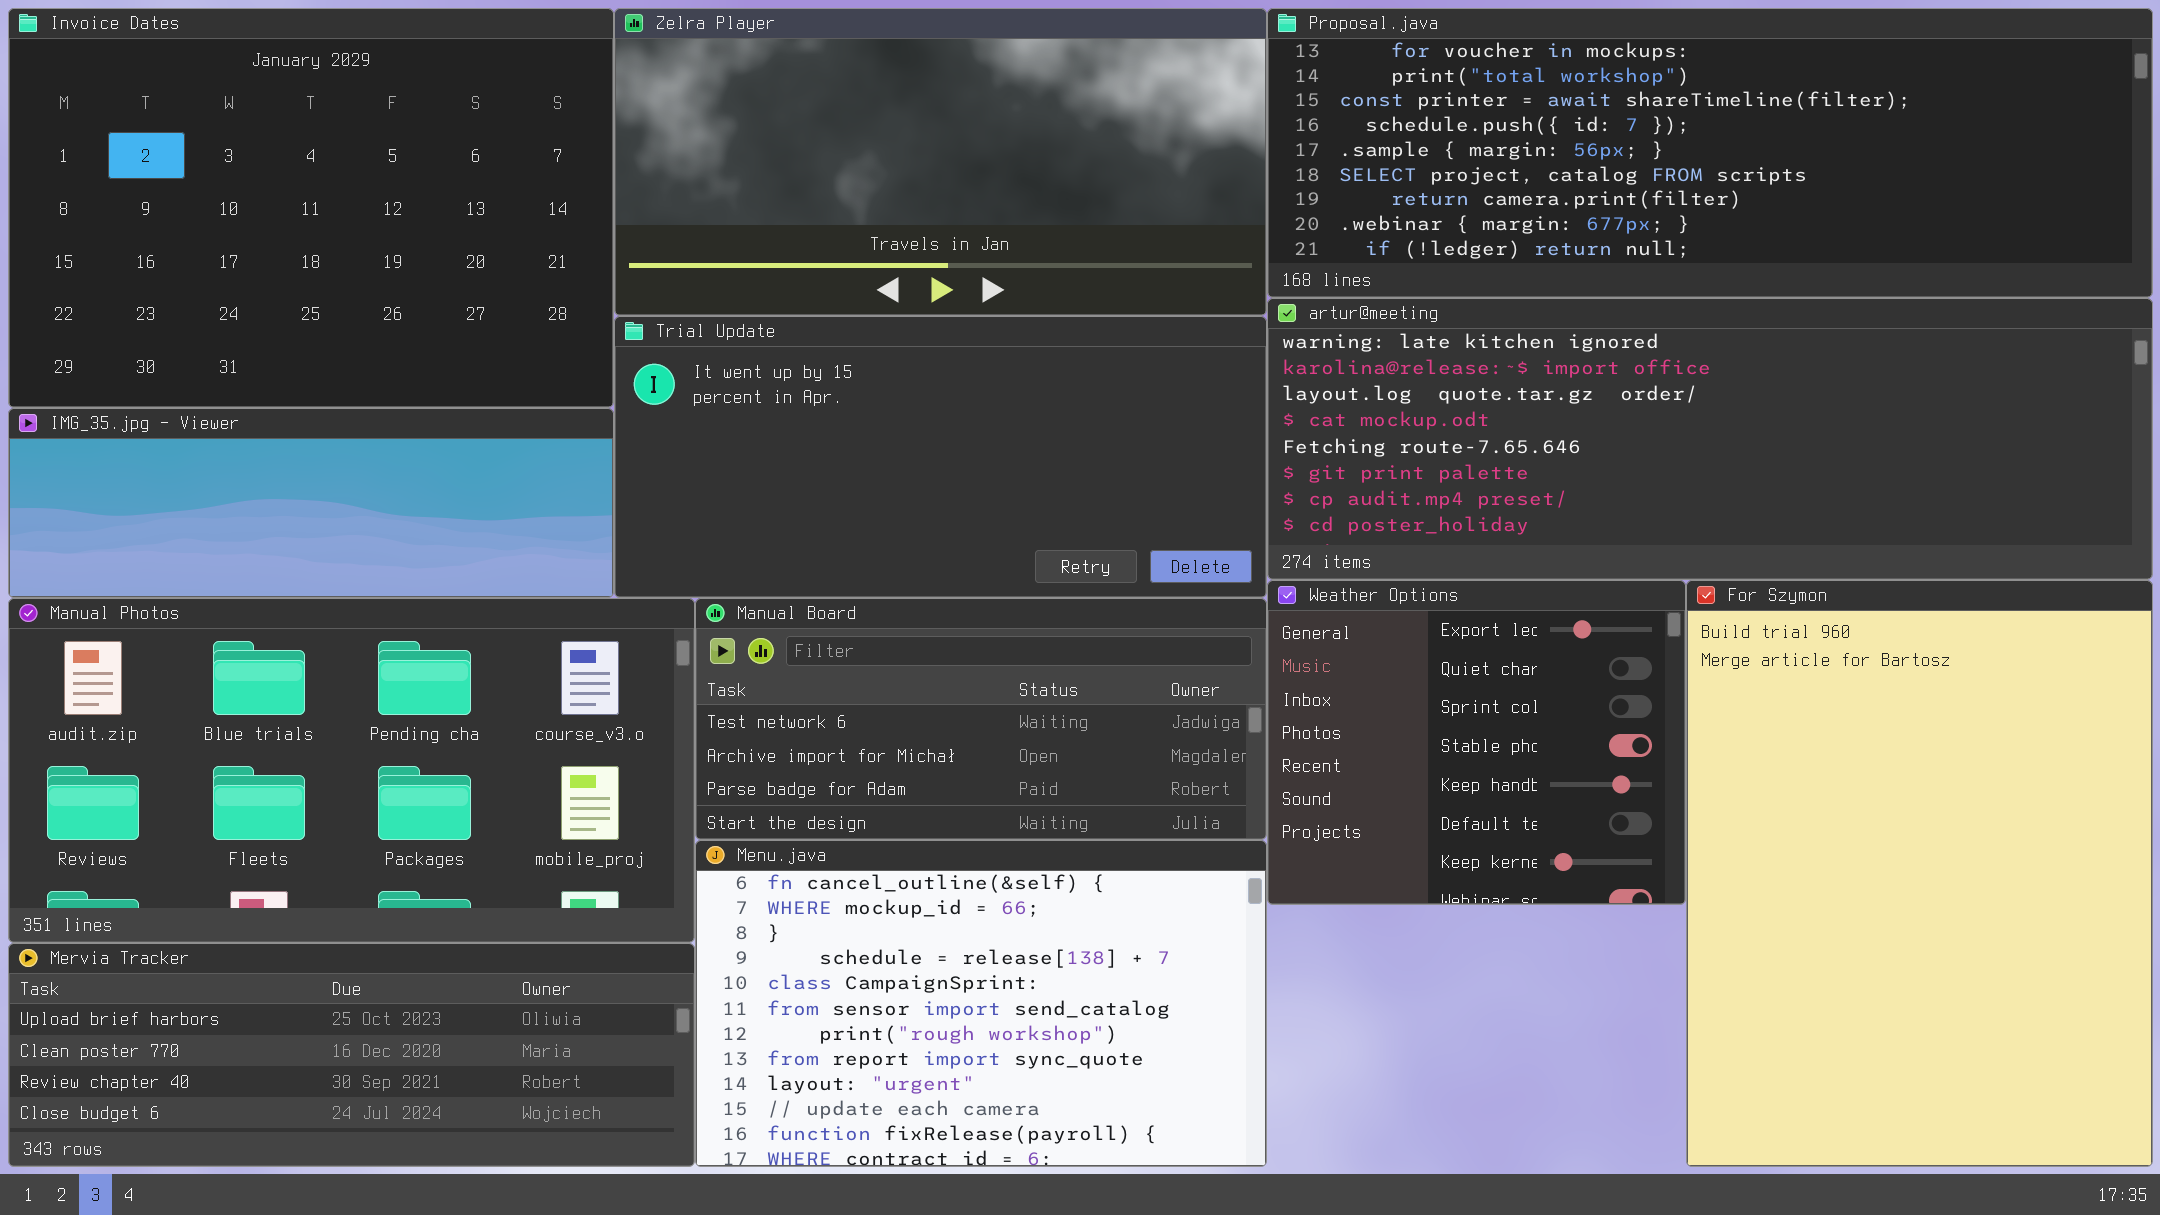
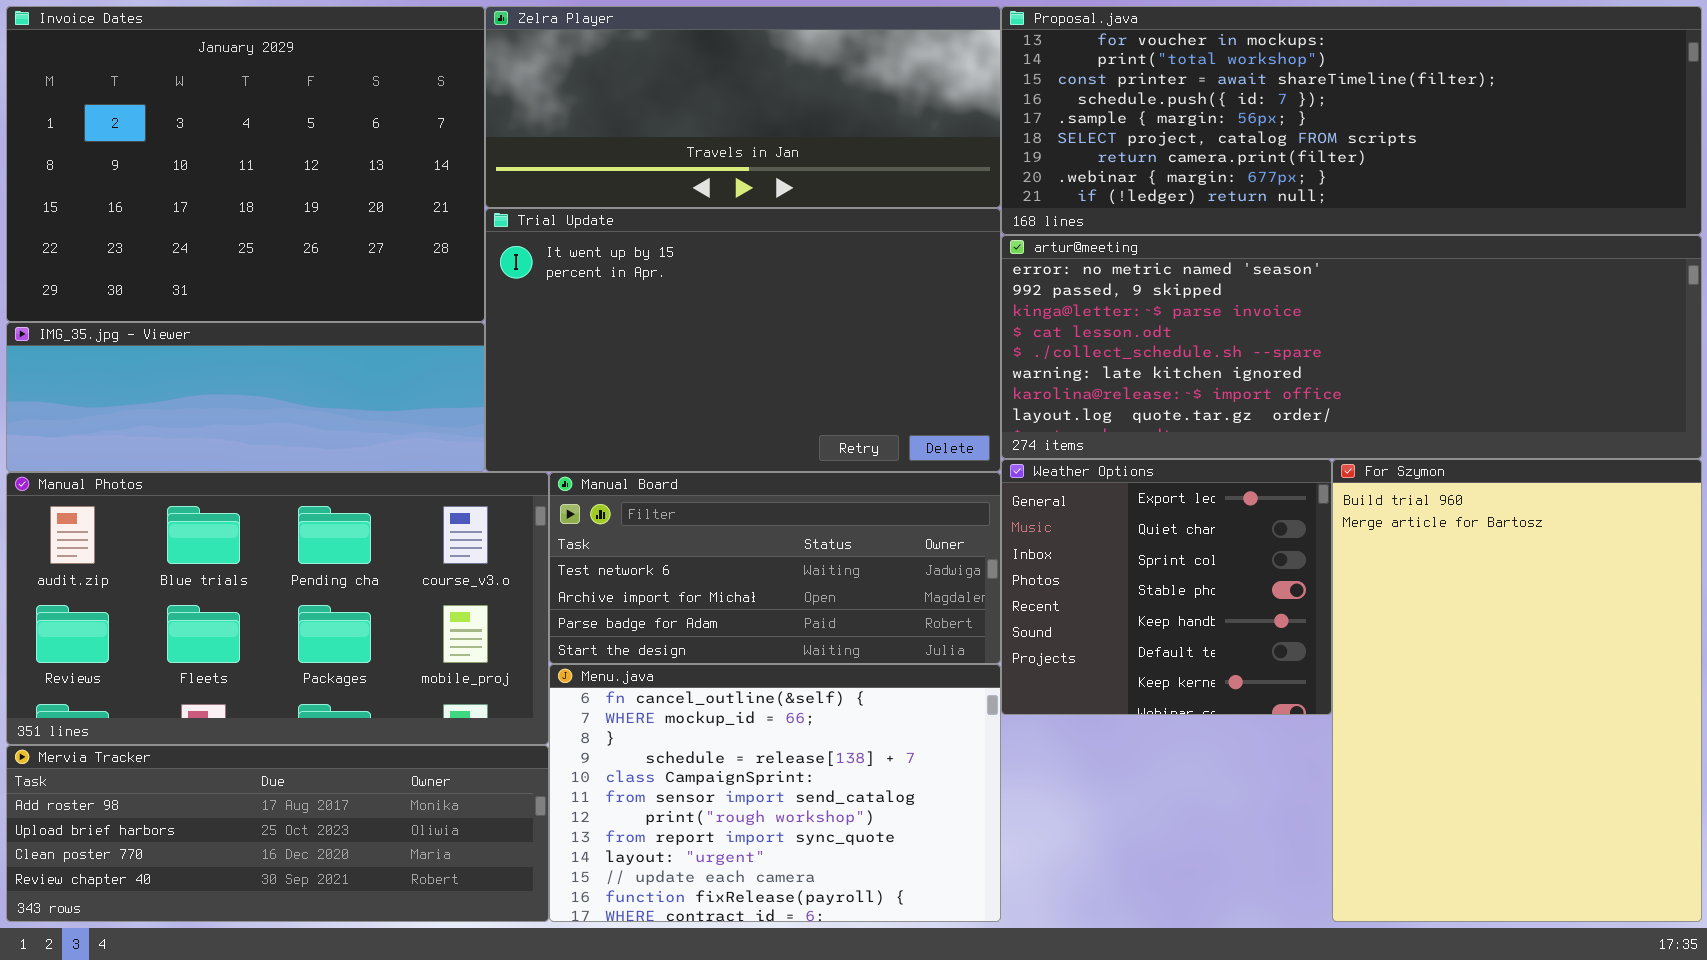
Zelra Player: [614,8,1267,316] -> [485,6,1001,208], resized
artur@meeting: [1267,298,2153,580] -> [1001,235,1702,459], scrolled up 5 rows
Trial Update: [614,316,1267,598] -> [485,208,1001,472], resized
Mervia Tracker: [8,943,695,1167] -> [6,745,549,922], scrolled up 1 row

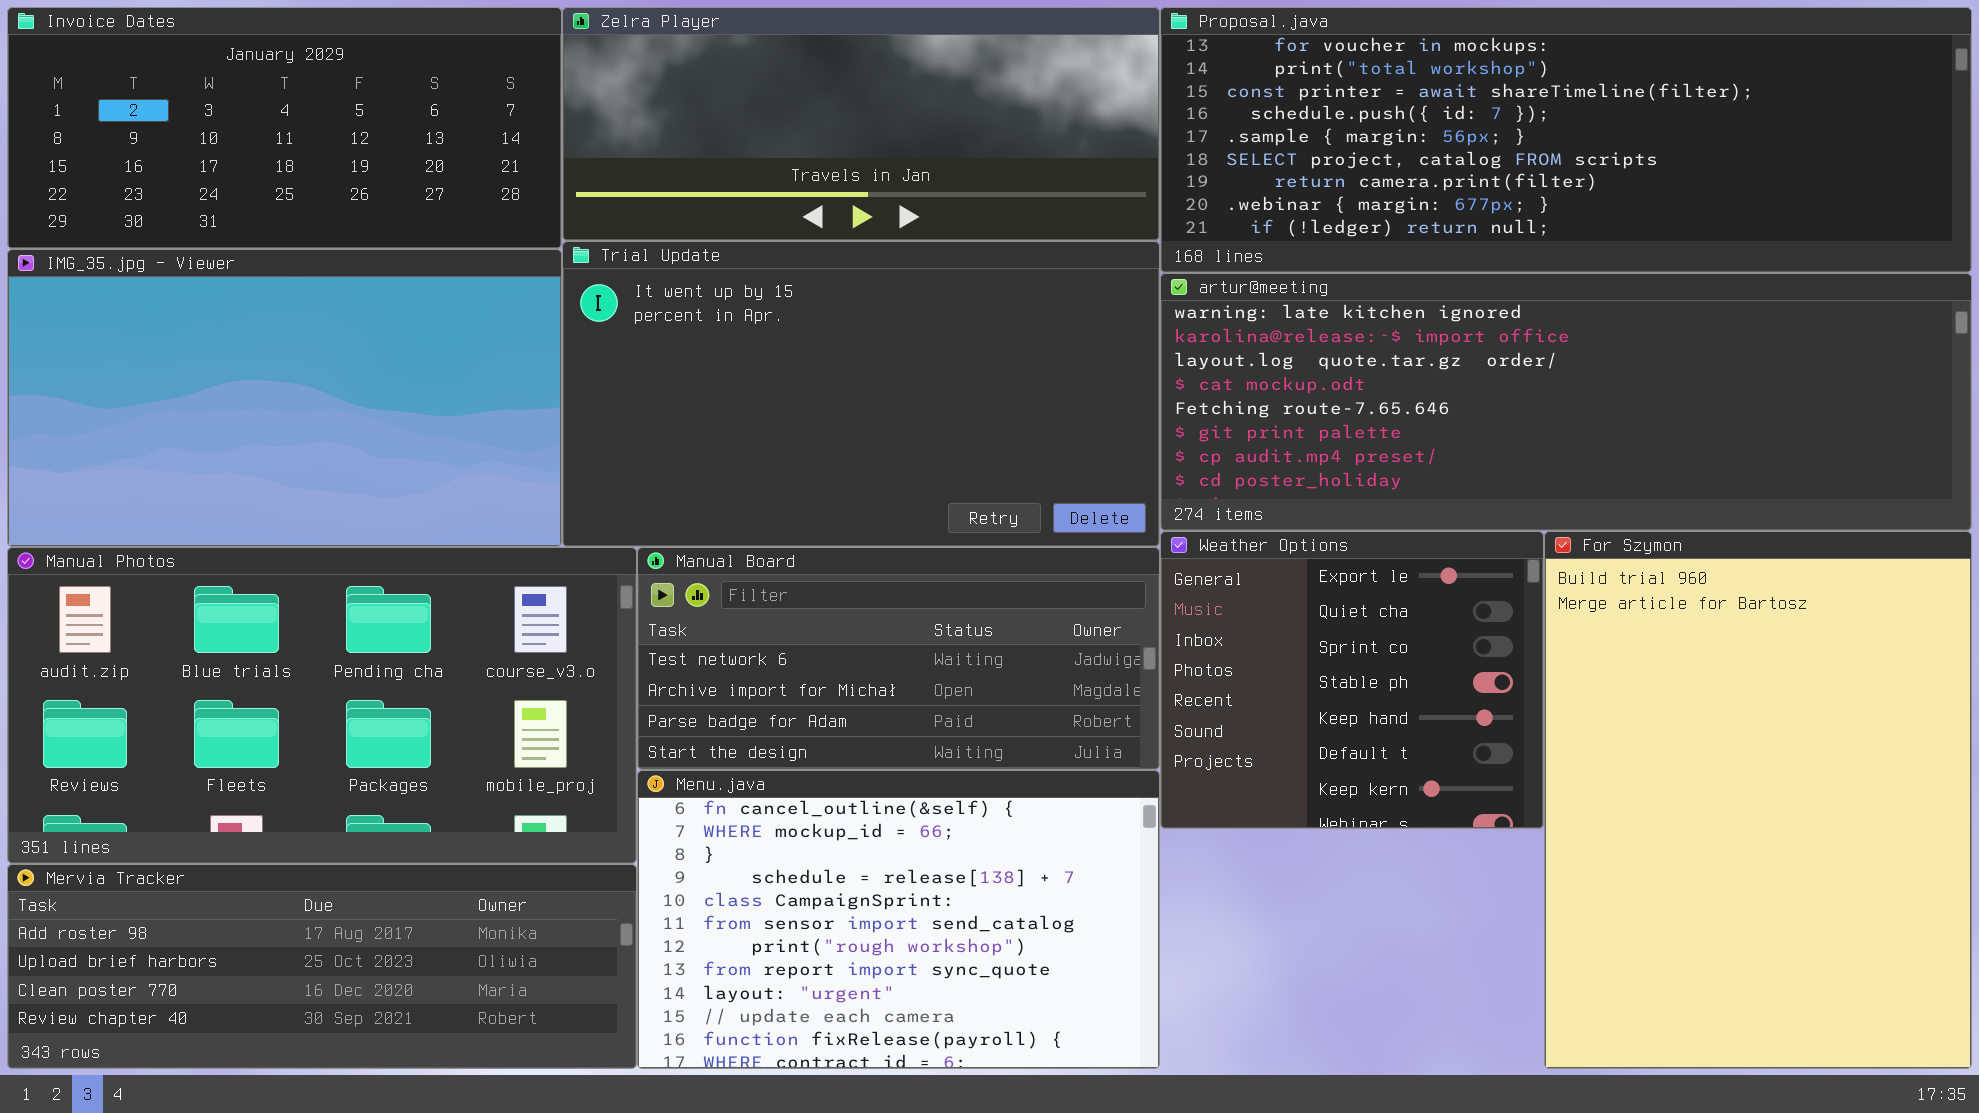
Invoice Dates: [6,6,485,322] -> [7,7,562,249], resized
artur@meeting: [1001,235,1702,459] -> [1160,273,1972,531], scrolled down 5 rows
IMG_35.jpg - Viewer: [6,322,485,472] -> [7,249,562,547], resized

